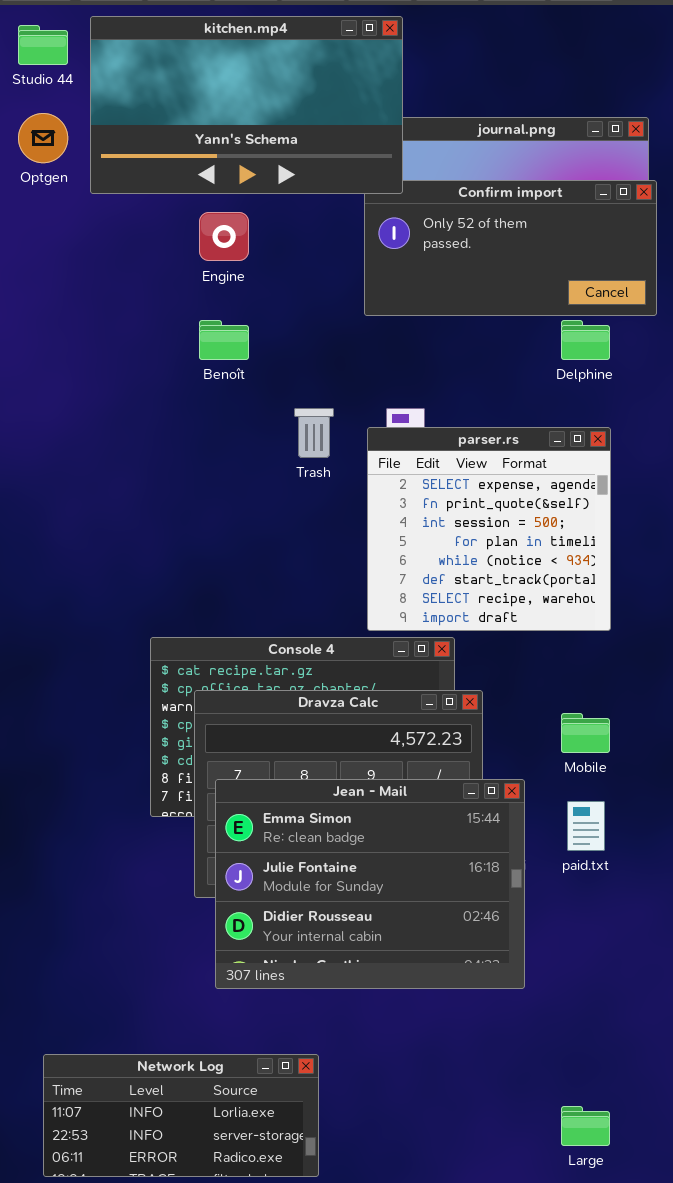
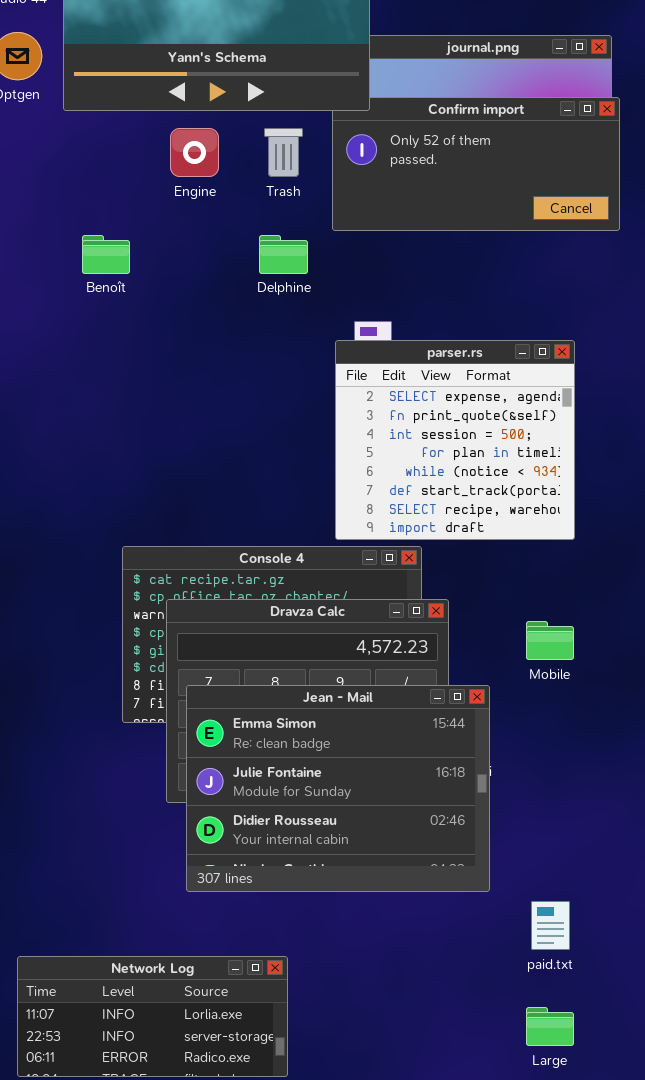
Benoît: [199,320,249,360] -> [82,235,130,274], moved
Delphine: [561,320,610,360] -> [259,235,308,274], moved
Trash: [294,408,334,458] -> [264,128,303,177], moved
paid.txt: [567,801,605,851] -> [531,901,570,950], moved

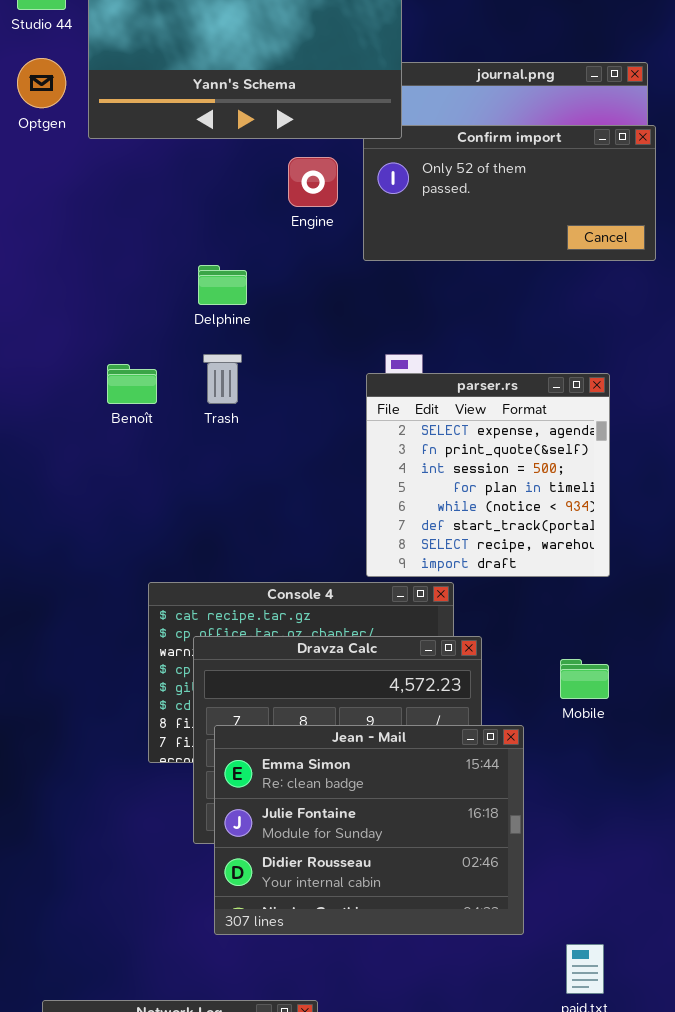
Engine: [170,128,219,177] -> [288,157,338,207], moved
Trash: [264,128,303,177] -> [203,354,242,404], moved
Benoît: [82,235,130,274] -> [107,364,157,404], moved
Delphine: [259,235,308,274] -> [198,265,247,305], moved

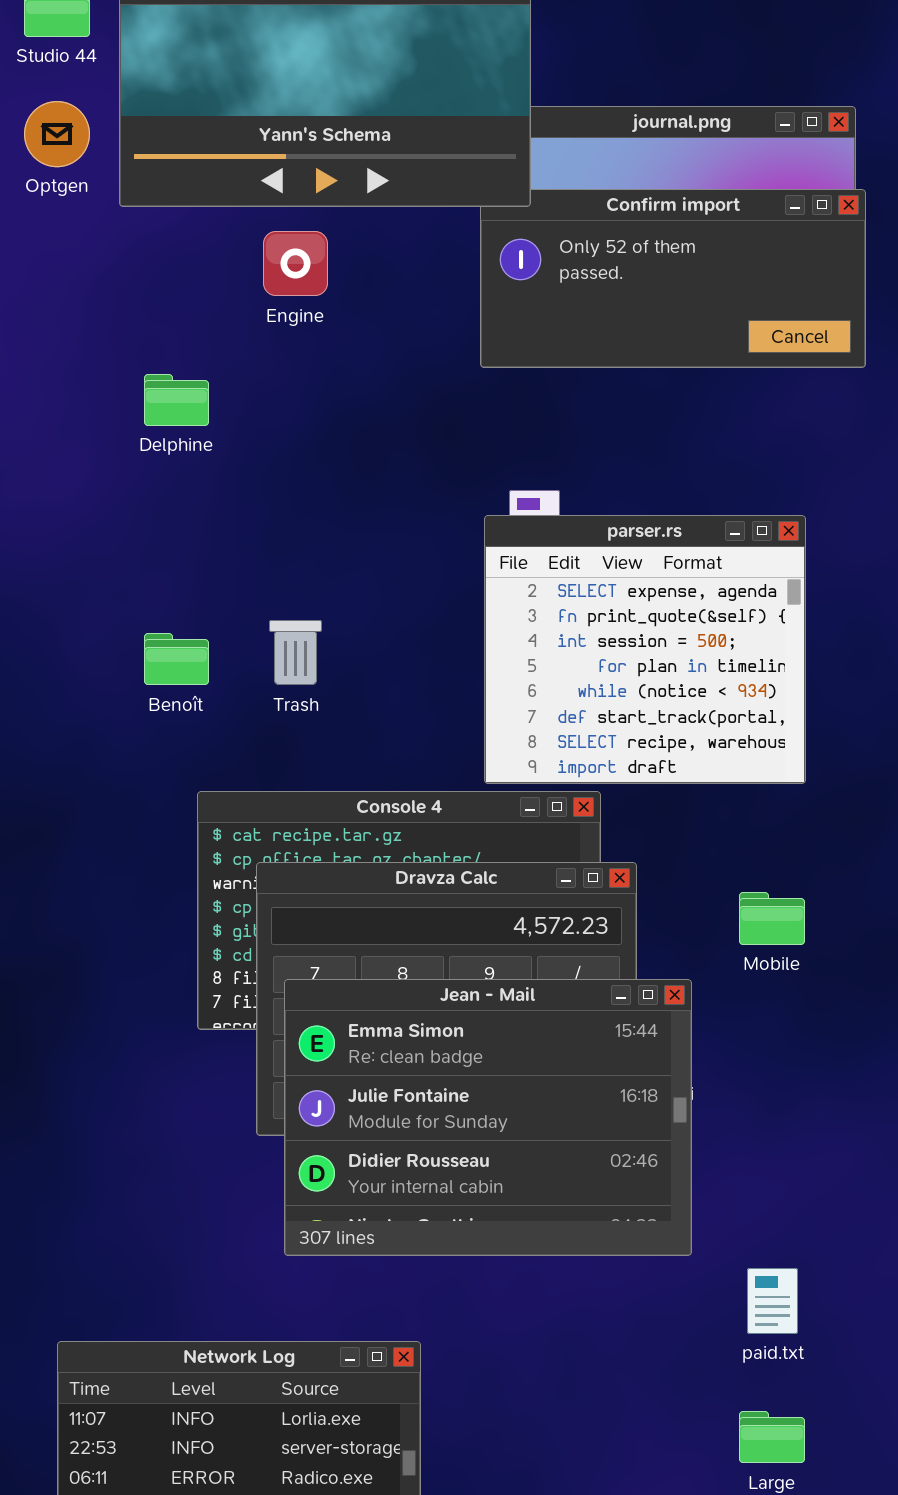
Engine: [288,157,338,207] -> [263,231,328,296], moved
Delphine: [198,265,247,305] -> [144,374,209,426], moved
Trash: [203,354,242,404] -> [269,620,322,685], moved
Benoît: [107,364,157,404] -> [144,633,209,685], moved

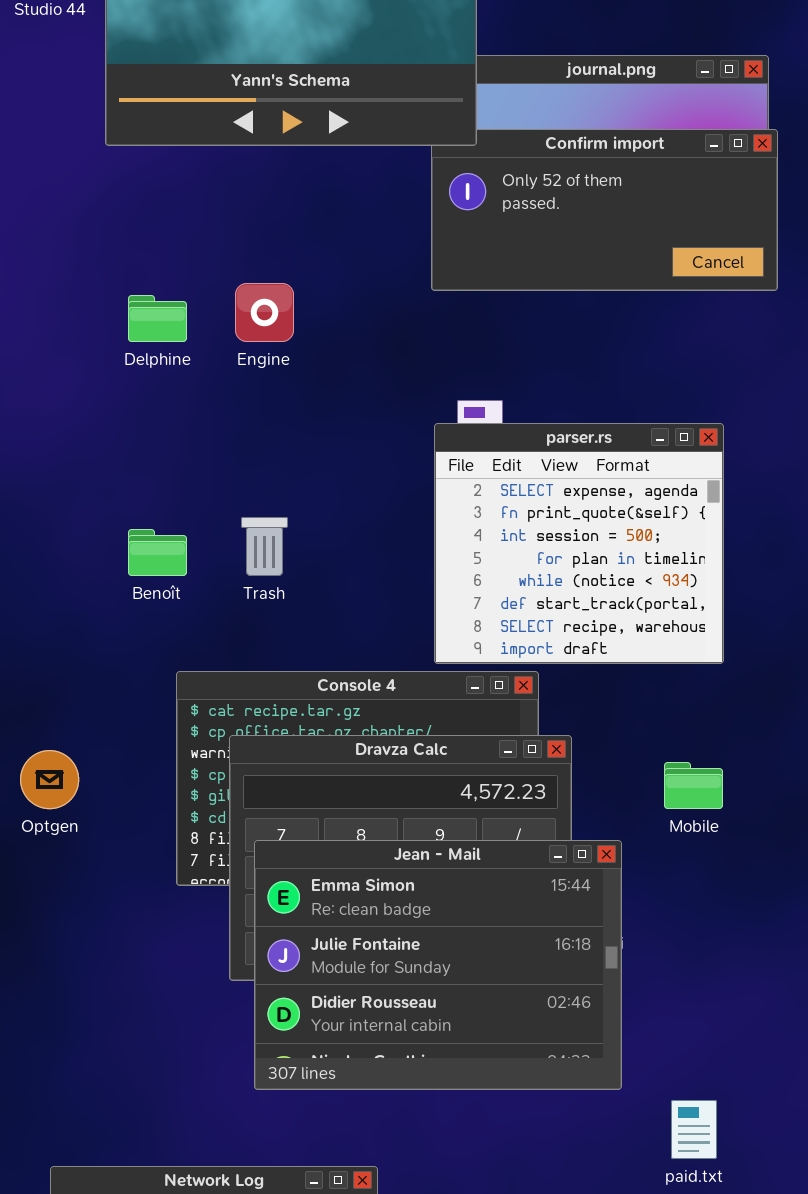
Optgen: [24,101,90,167] -> [20,750,79,809], moved
Engine: [263,231,328,296] -> [235,283,294,342], moved

